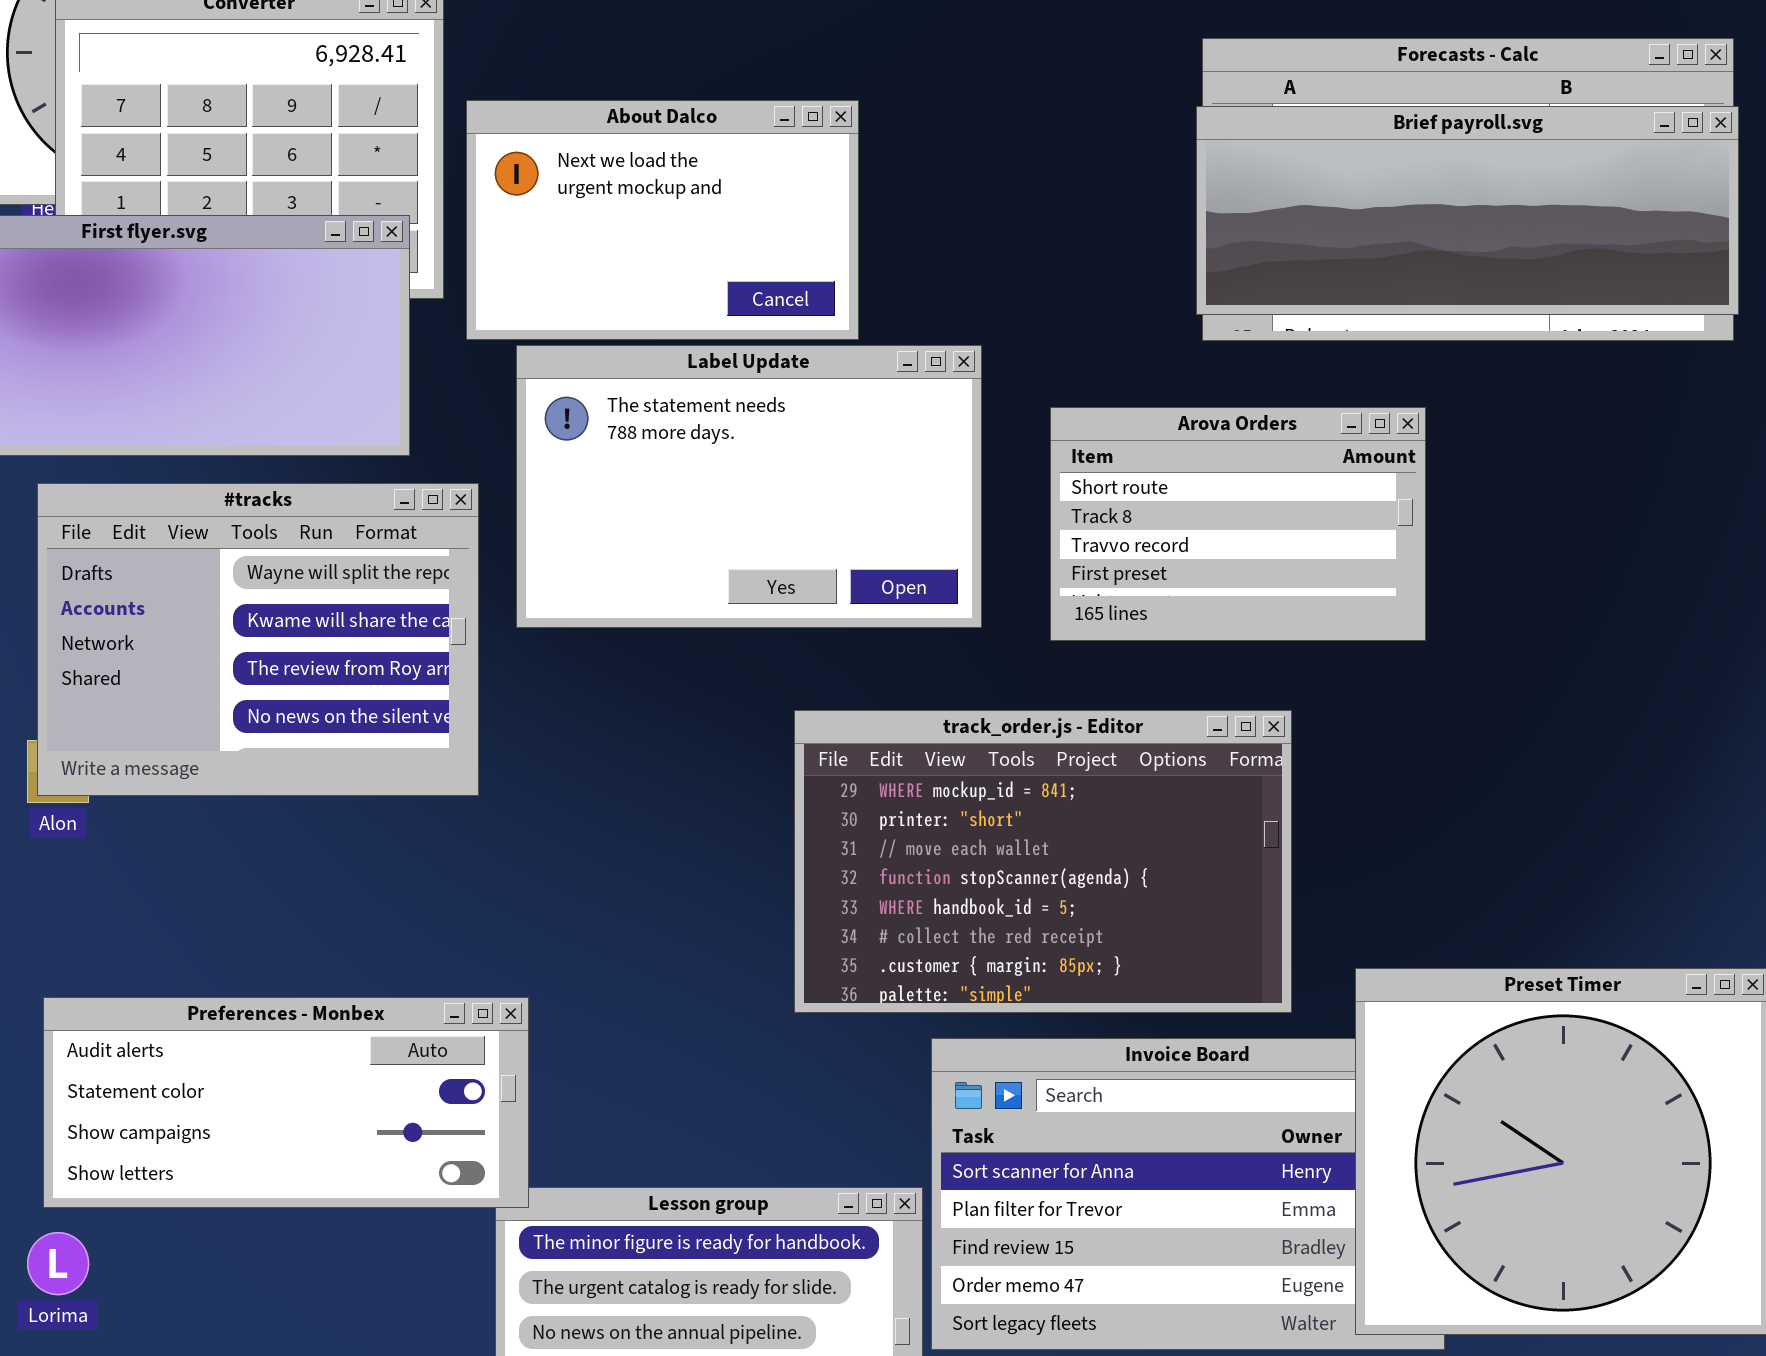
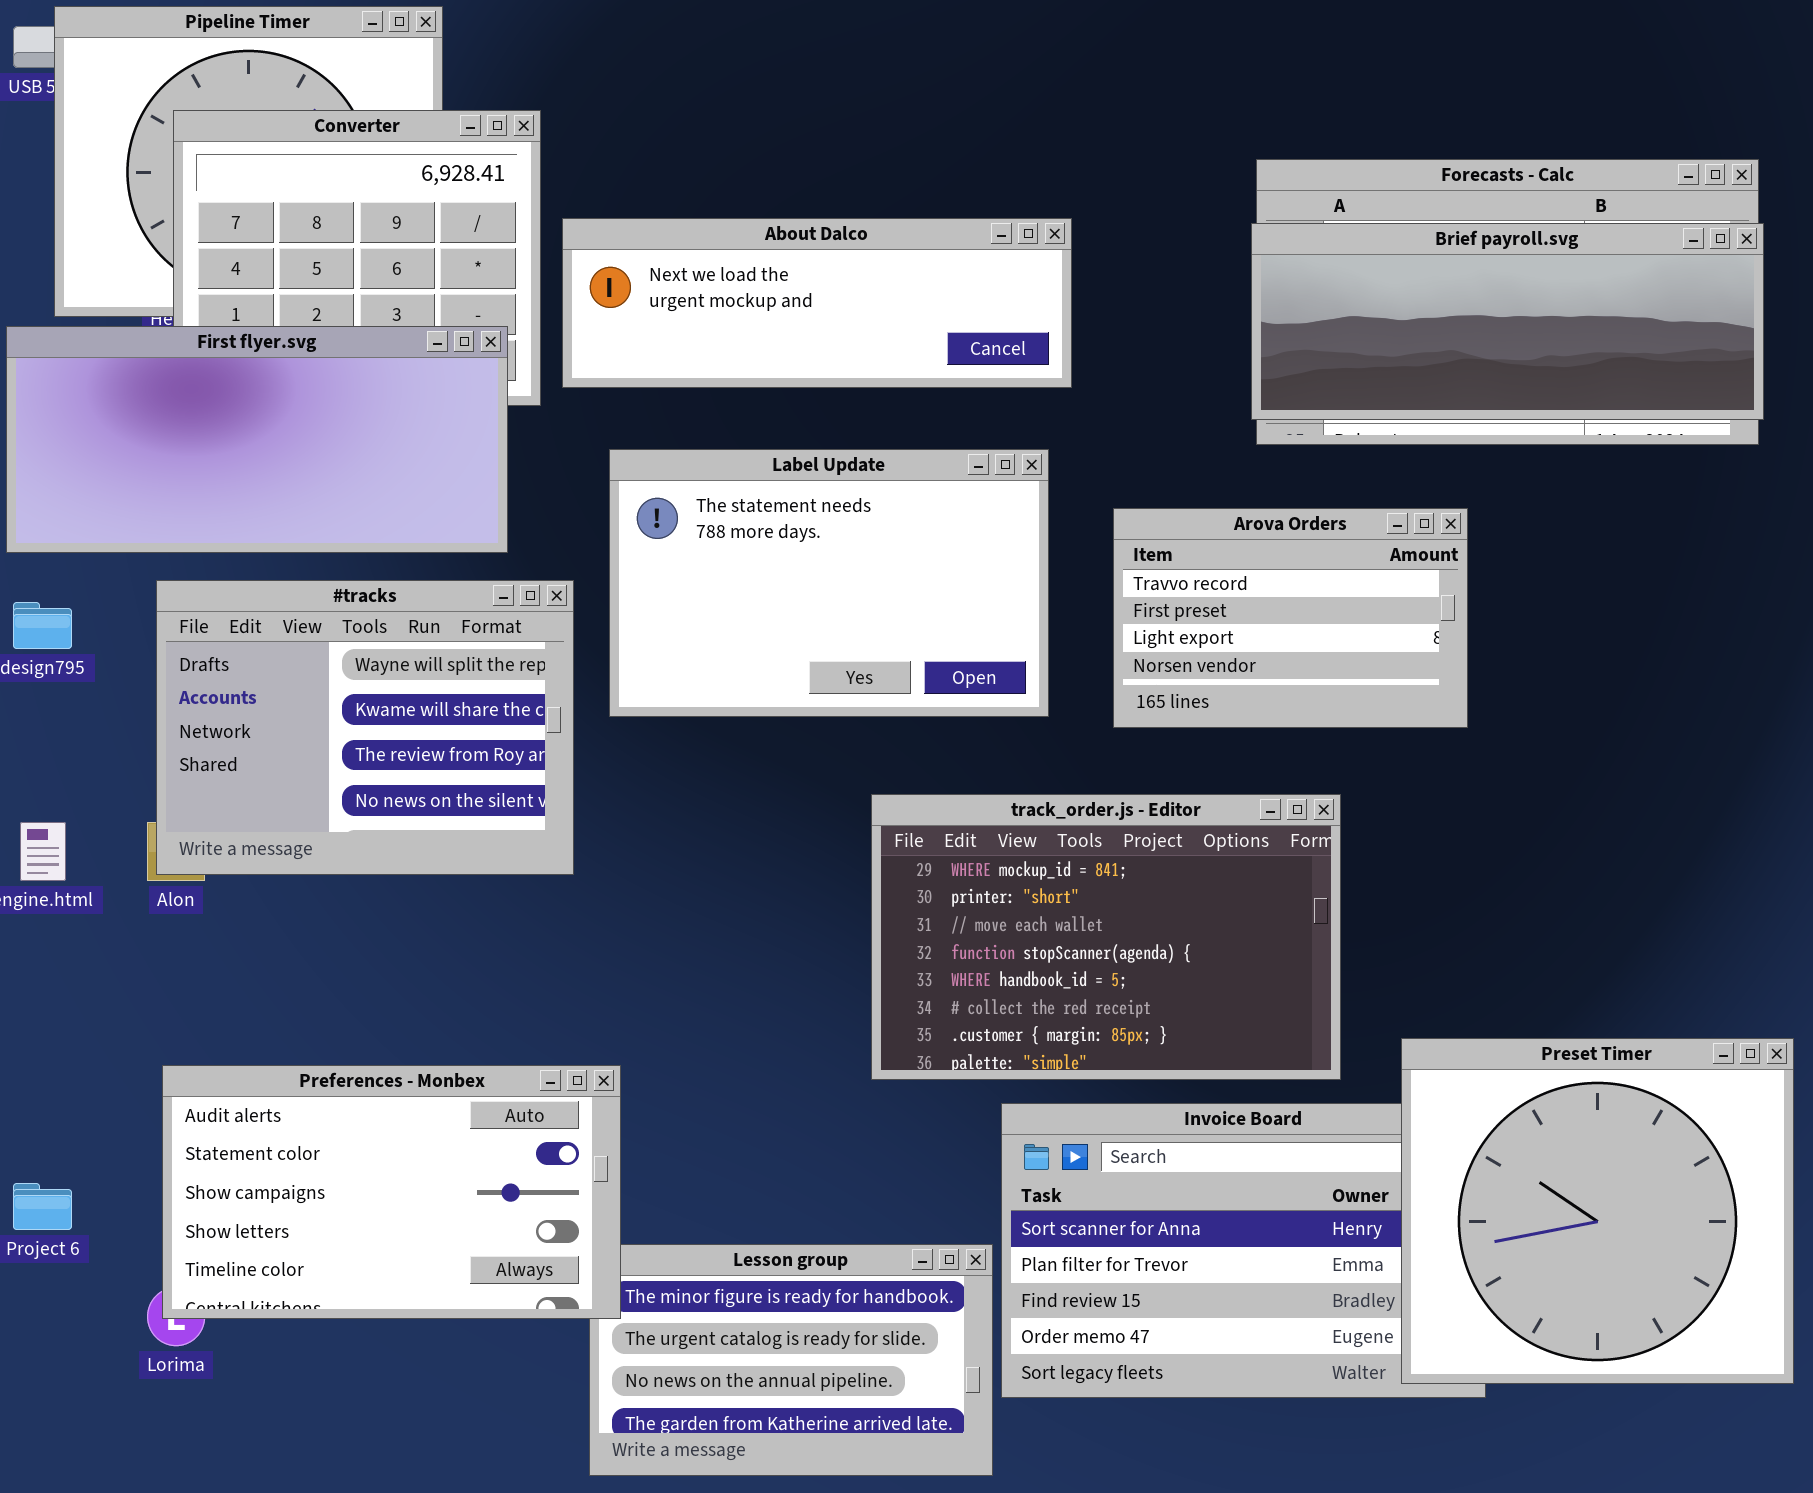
About Dalco: [466,100,859,340] -> [562,218,1072,388], resized
Arova Orders: [1050,407,1426,641] -> [1113,508,1468,728], scrolled down 2 rows
Preferences - Monbex: [43,997,529,1208] -> [162,1065,621,1319], resized

